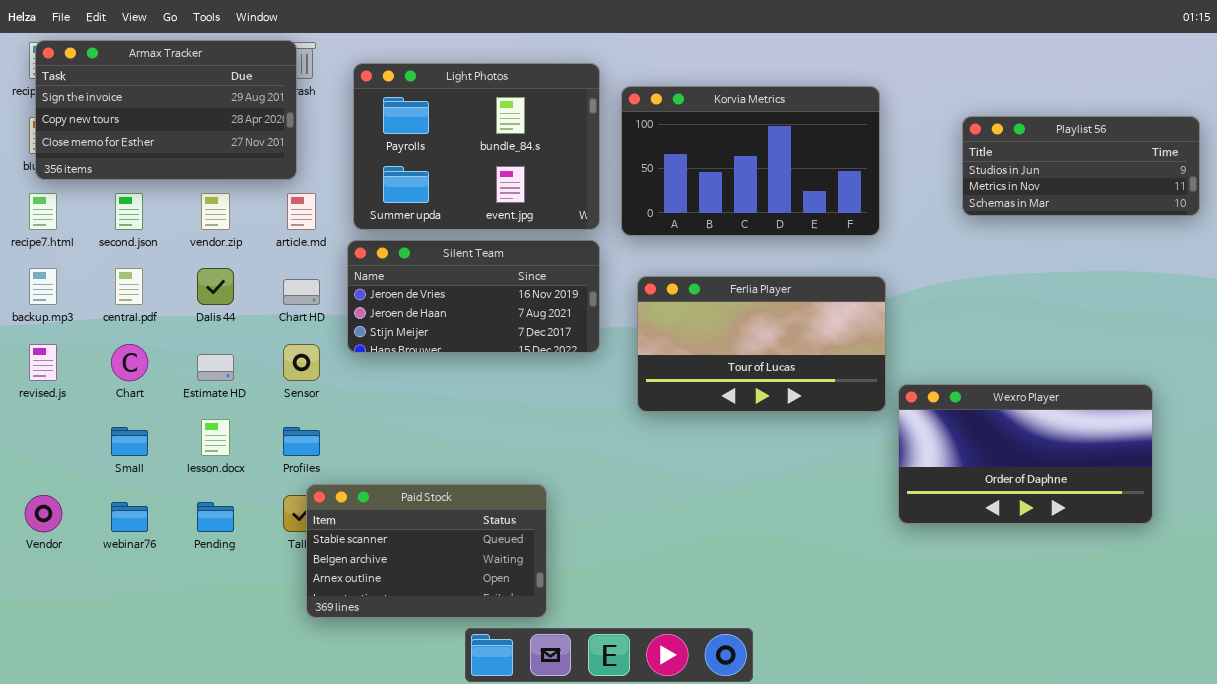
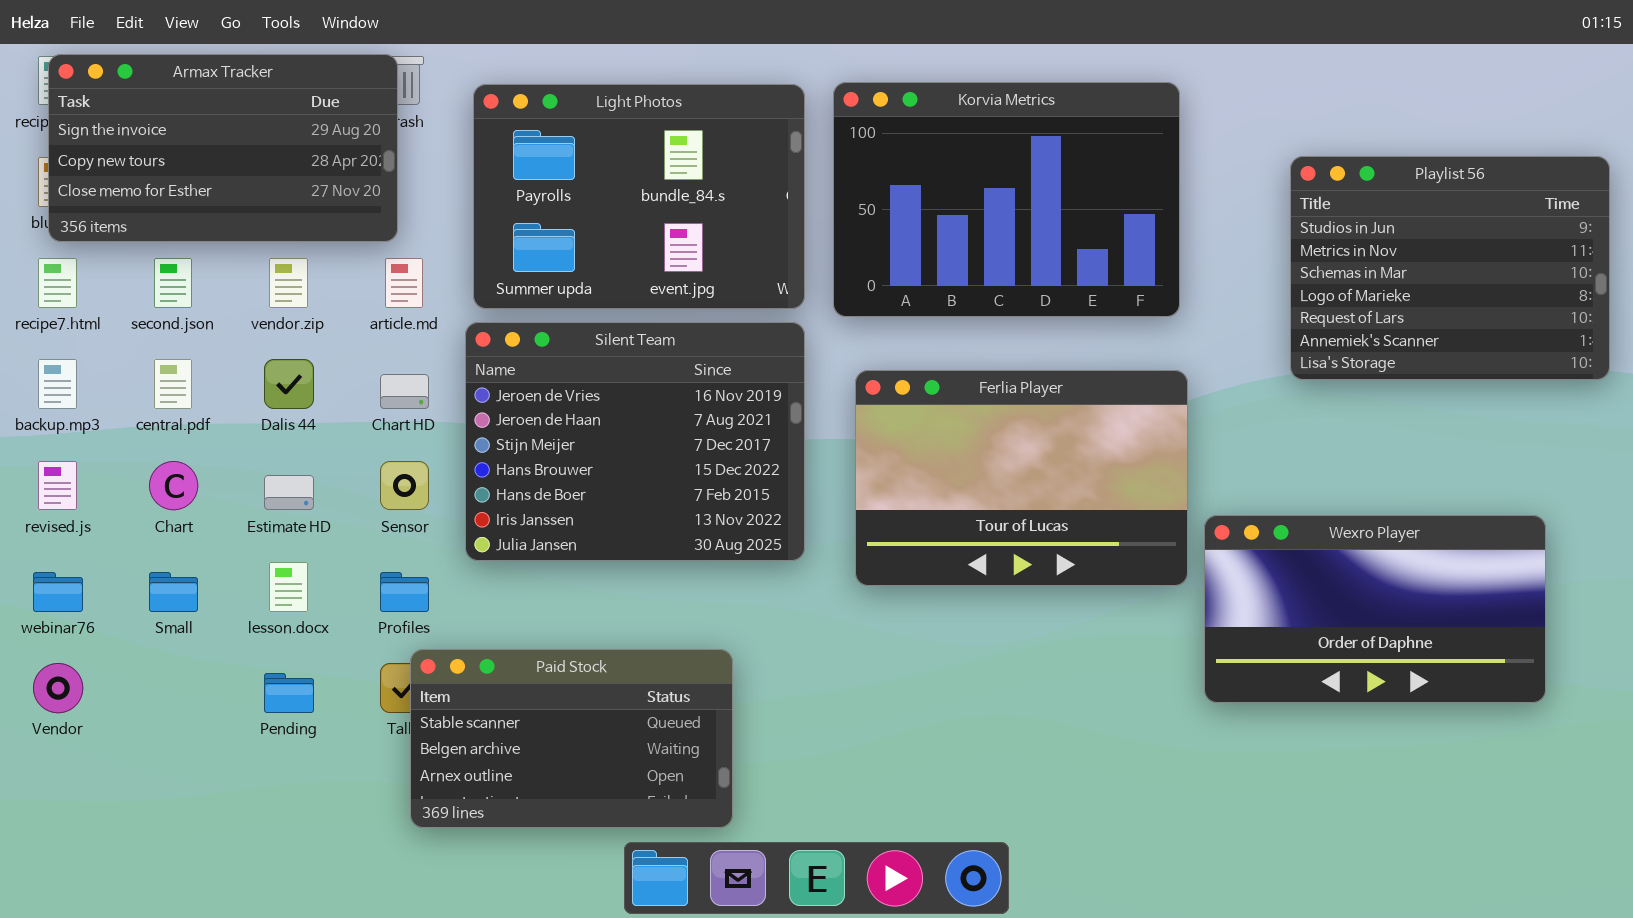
Korvia Metrics: [621,86,880,236] -> [833,82,1180,317], resized
Playlist 56: [962,116,1200,216] -> [1290,156,1610,380], resized
Silent Team: [347,240,600,353] -> [465,322,805,561], resized
Ferlia Player: [637,276,886,412] -> [855,370,1188,586], resized
webinar76: [111,502,148,532] -> [33,572,83,612], moved

